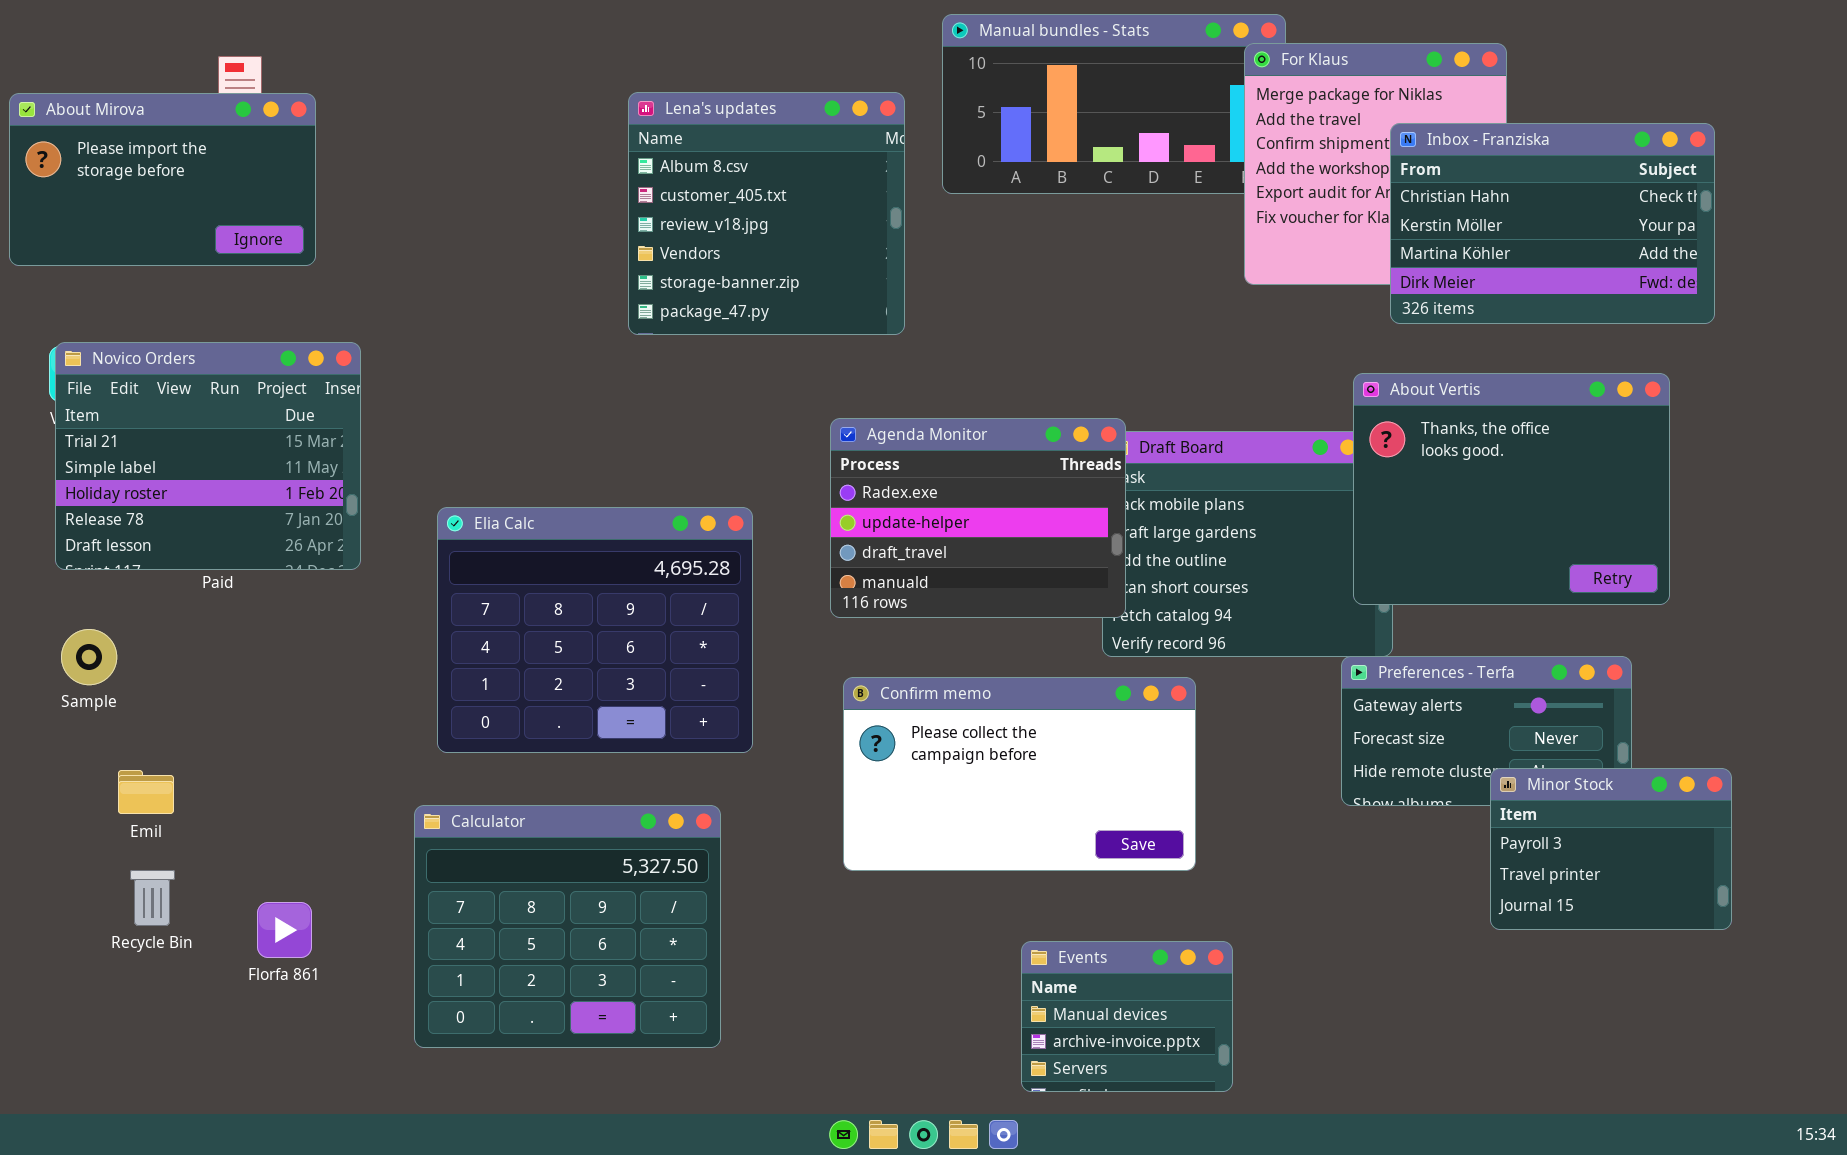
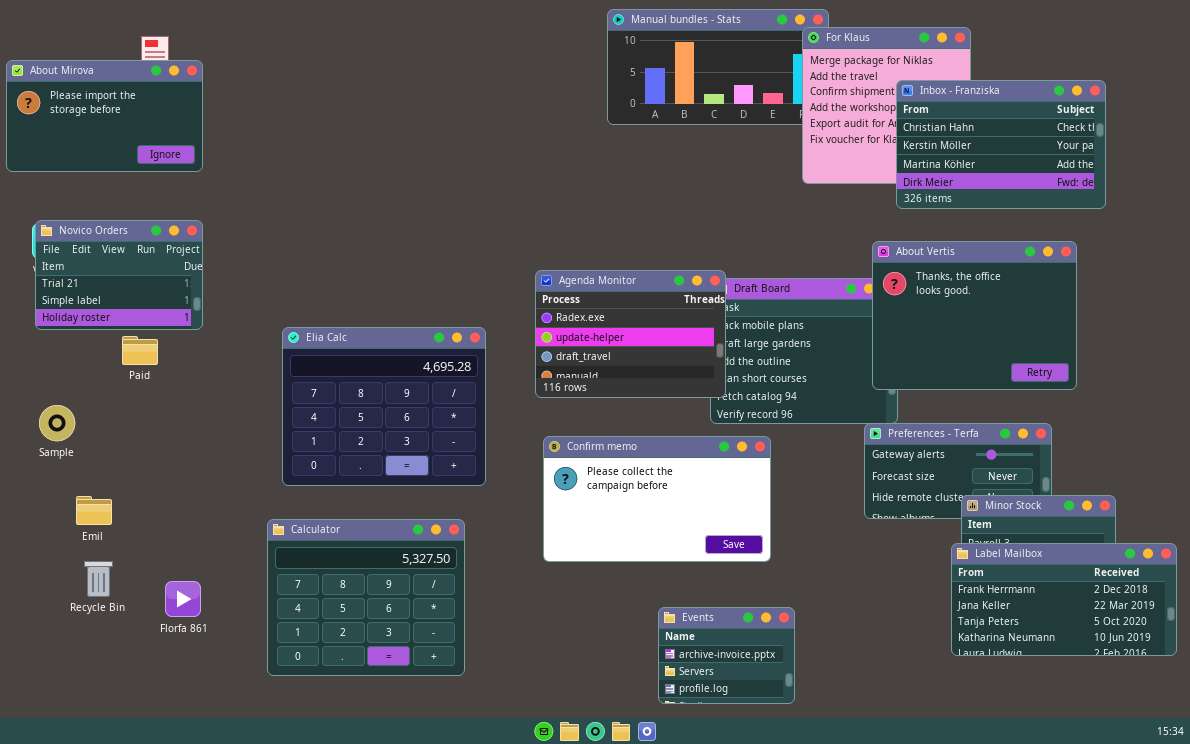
Lena's updates: [628,92,905,335] -> none, closed
Novico Orders: [55,342,361,570] -> [35,220,203,330], resized
Label Mailbox: none -> [951,543,1177,656], opened
Events: [1021,941,1233,1092] -> [658,607,795,704], scrolled down 1 row

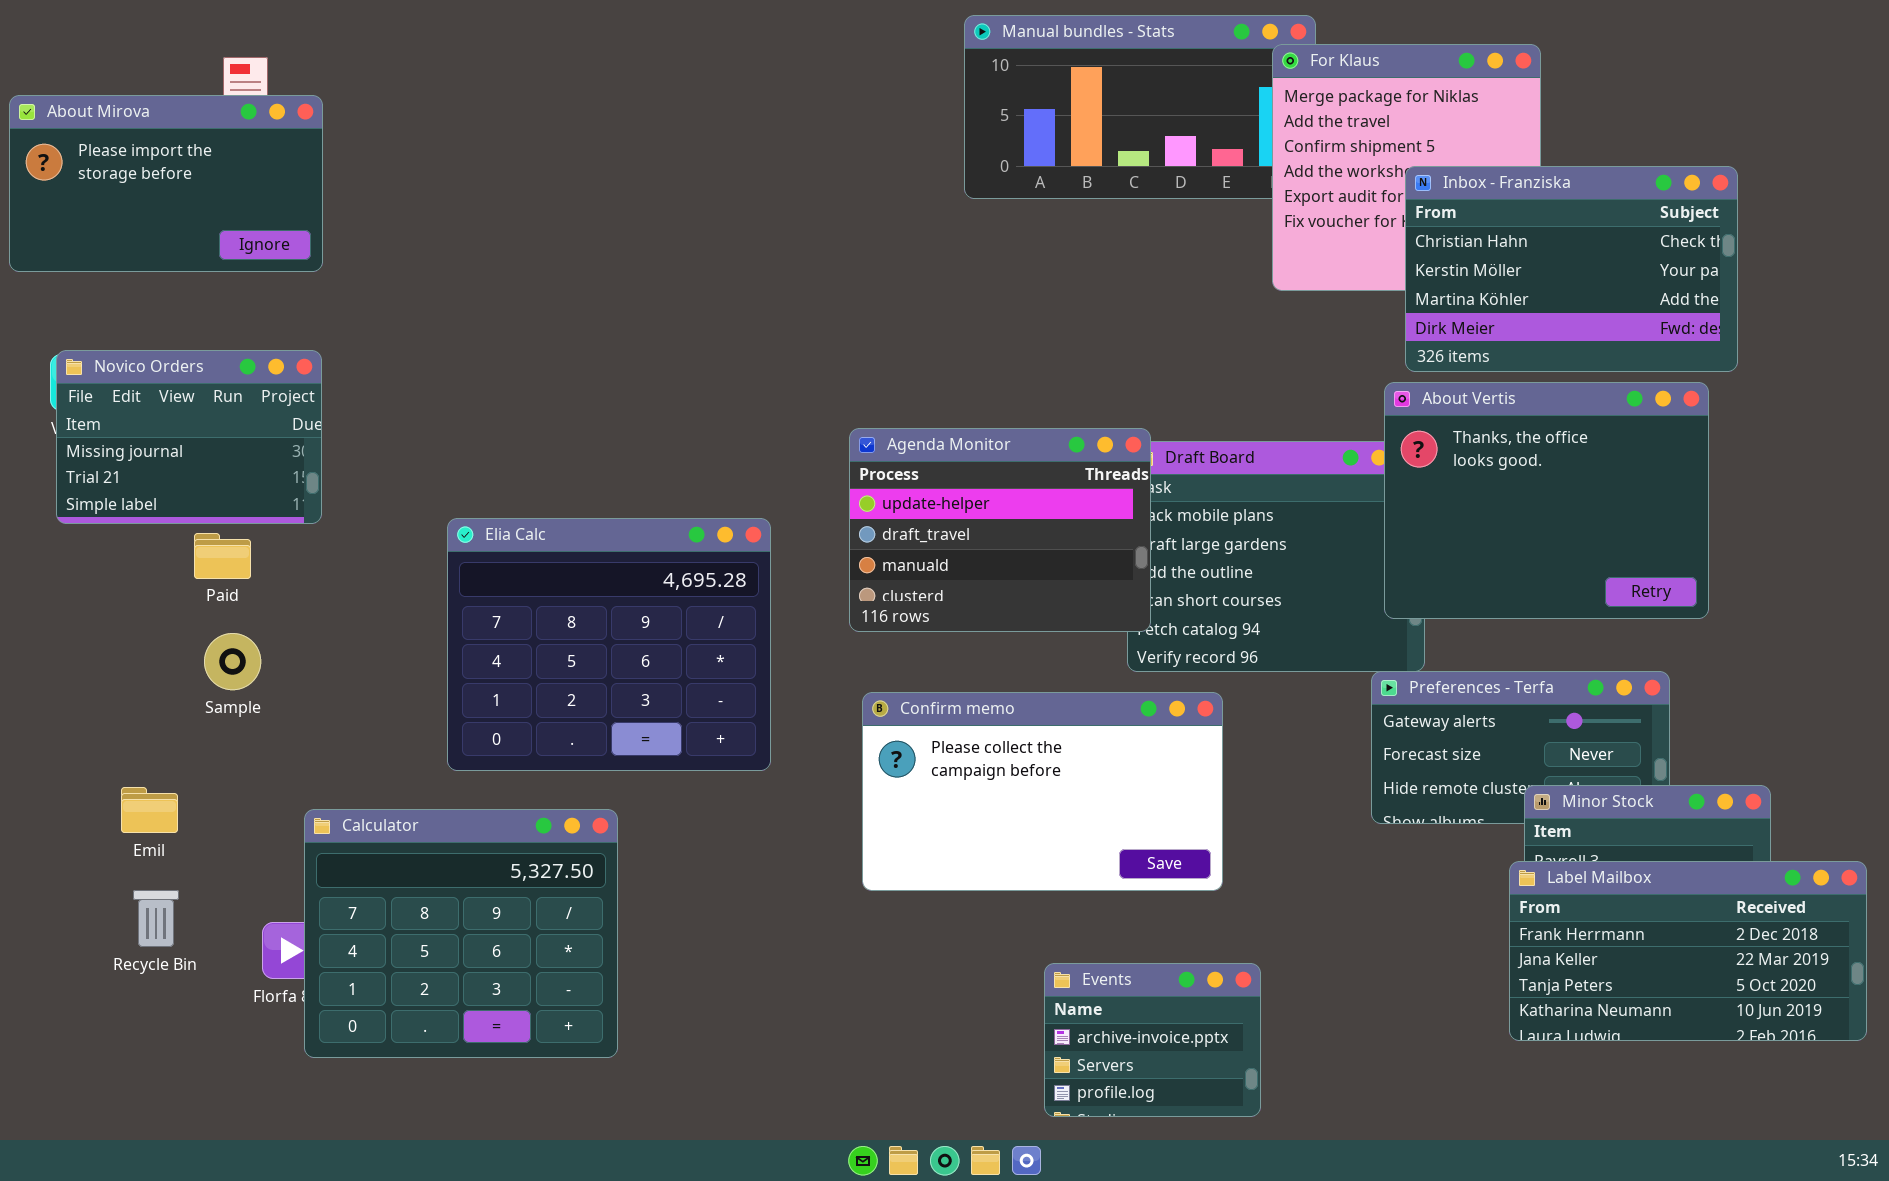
Inbox - Franziska: [896,80,1106,209] -> [1405,166,1738,372], moved
Novico Orders: [35,220,203,330] -> [56,350,322,524], scrolled up 1 row
Agenda Monitor: [535,270,726,398] -> [849,428,1151,632], scrolled down 1 row
Sample: [39,405,75,441] -> [204,633,261,690], moved
Calculator: [267,519,465,676] -> [304,809,618,1058], moved

